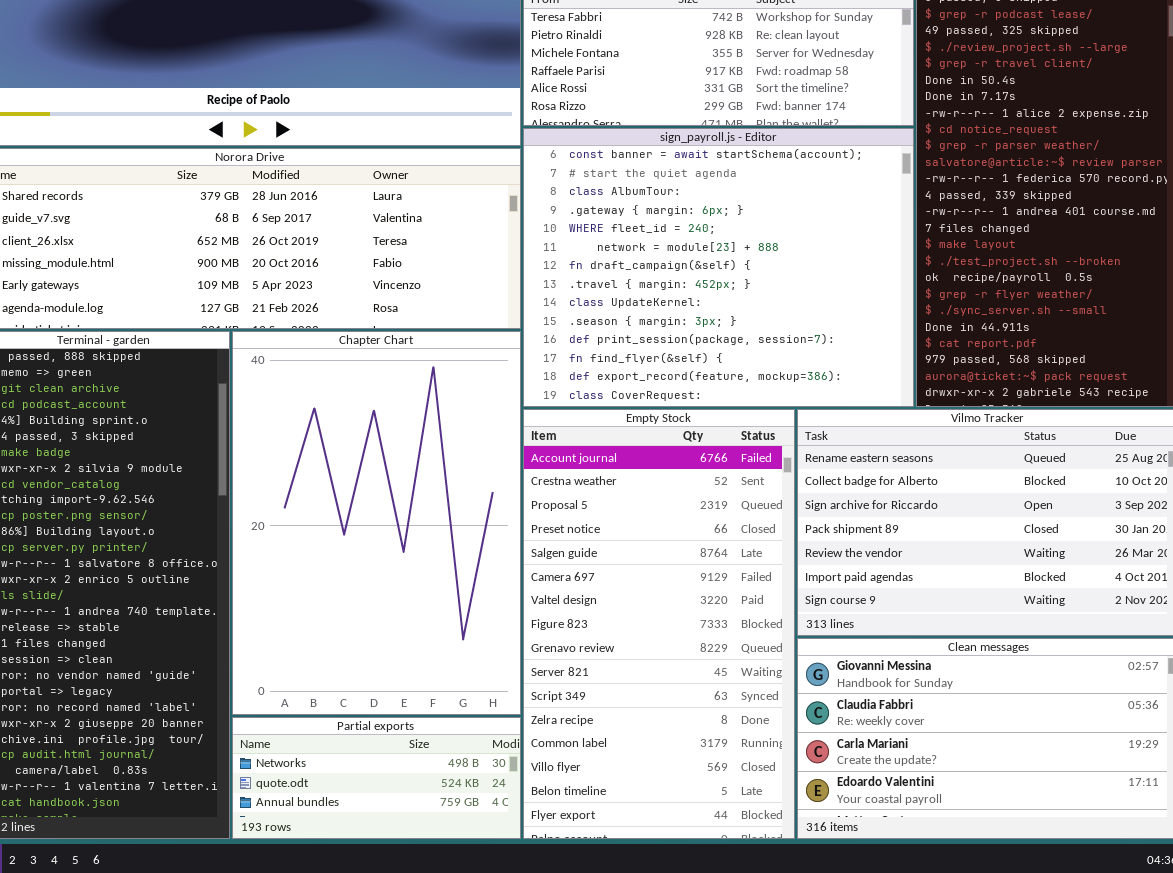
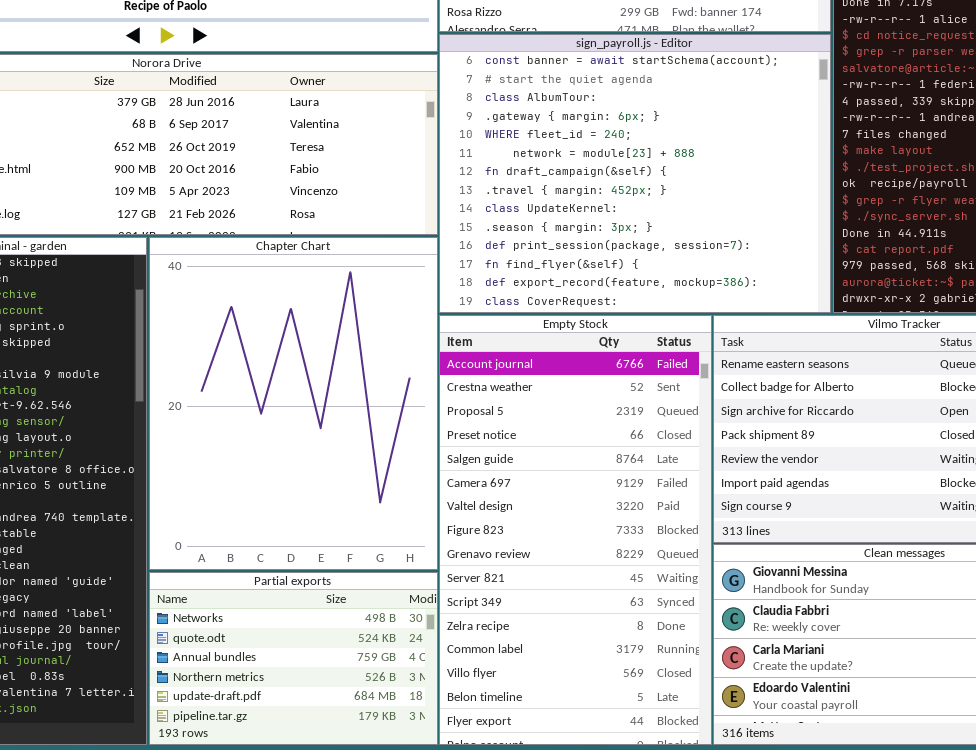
Chapter Chart: [232,331,521,715] -> [149,237,438,570], resized
Partial exports: [232,717,521,839] -> [149,572,438,745], resized

